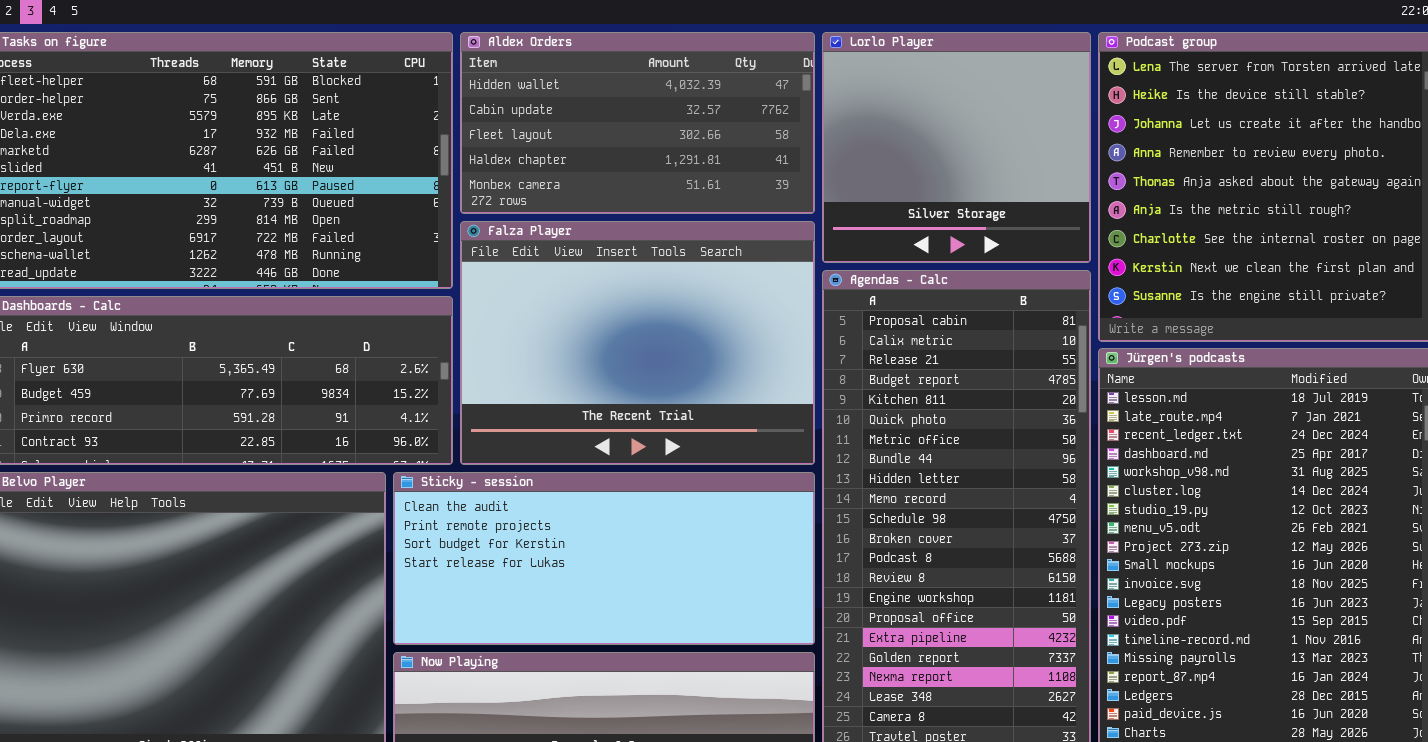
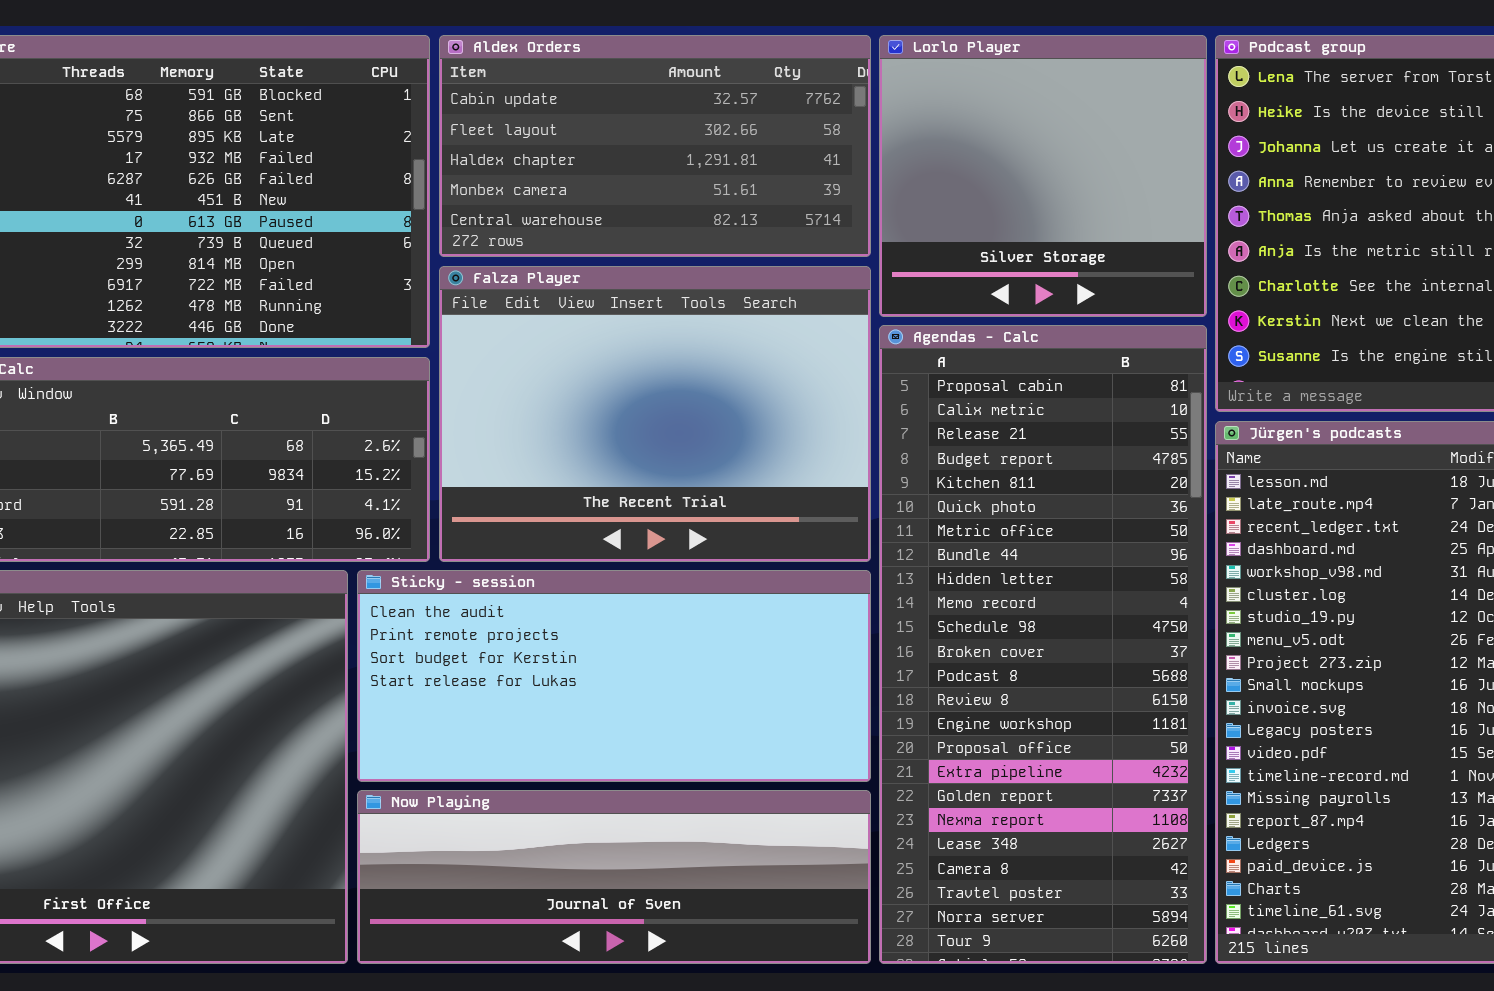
Aldex Orders: [460,32,815,214] -> [439,35,871,257], scrolled down 1 row

